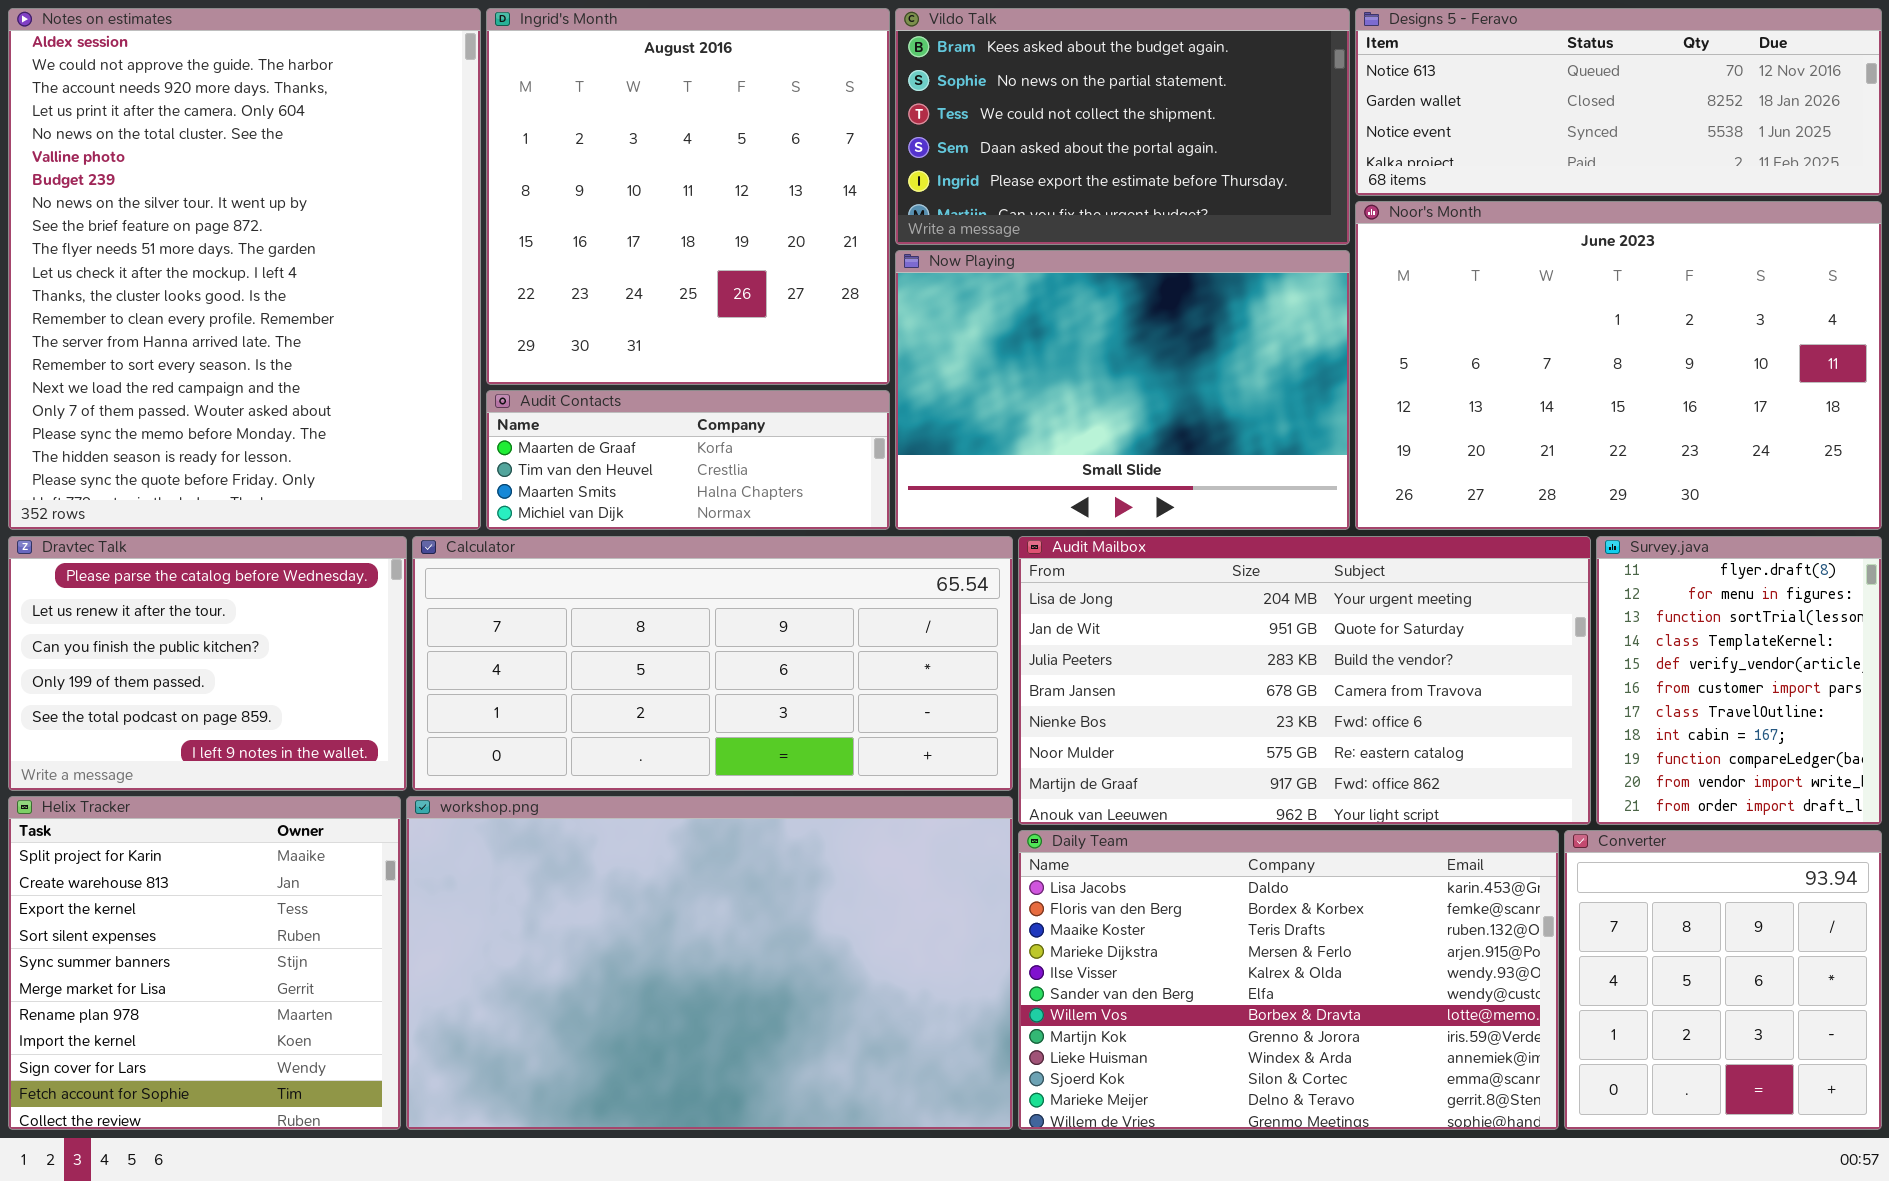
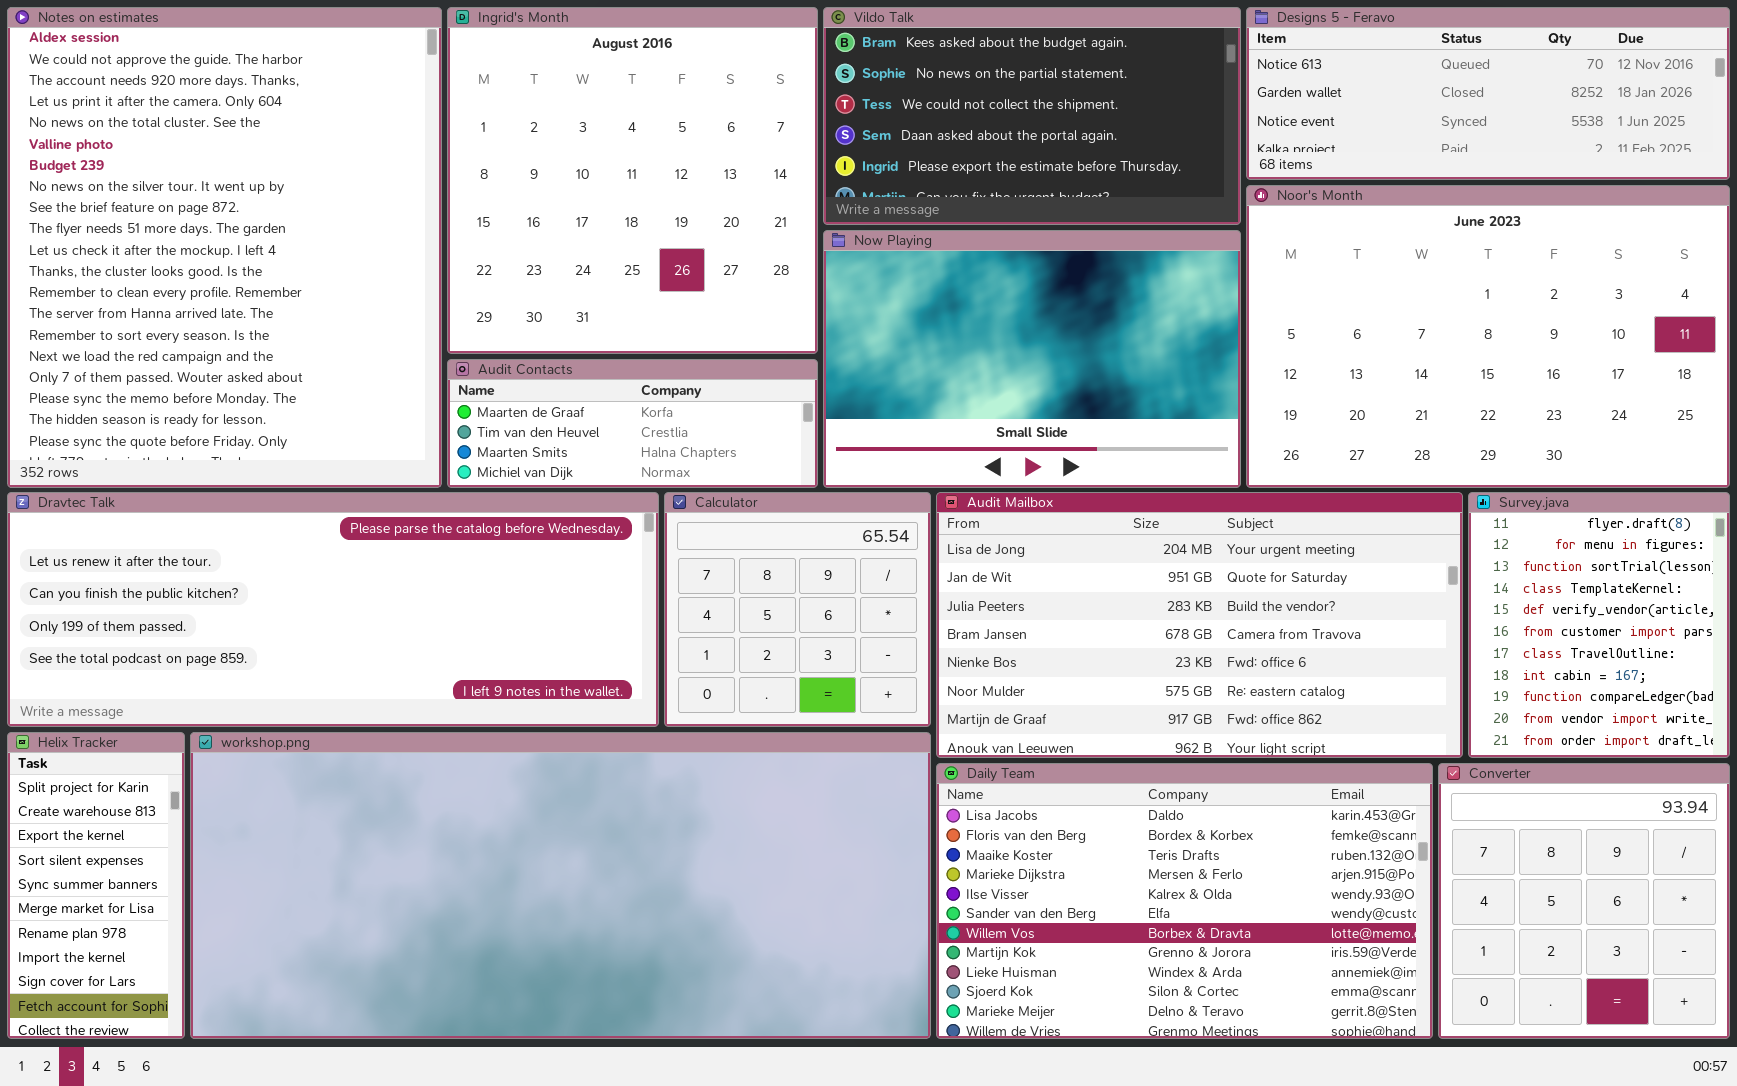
Dravtec Talk: [8,536,407,791] -> [7,492,659,727], resized
Calculator: [412,536,1013,791] -> [664,492,931,727], resized
Helix Tracker: [8,796,401,1130] -> [7,732,185,1039], resized
workshop.png: [406,796,1013,1130] -> [190,732,931,1039], resized

